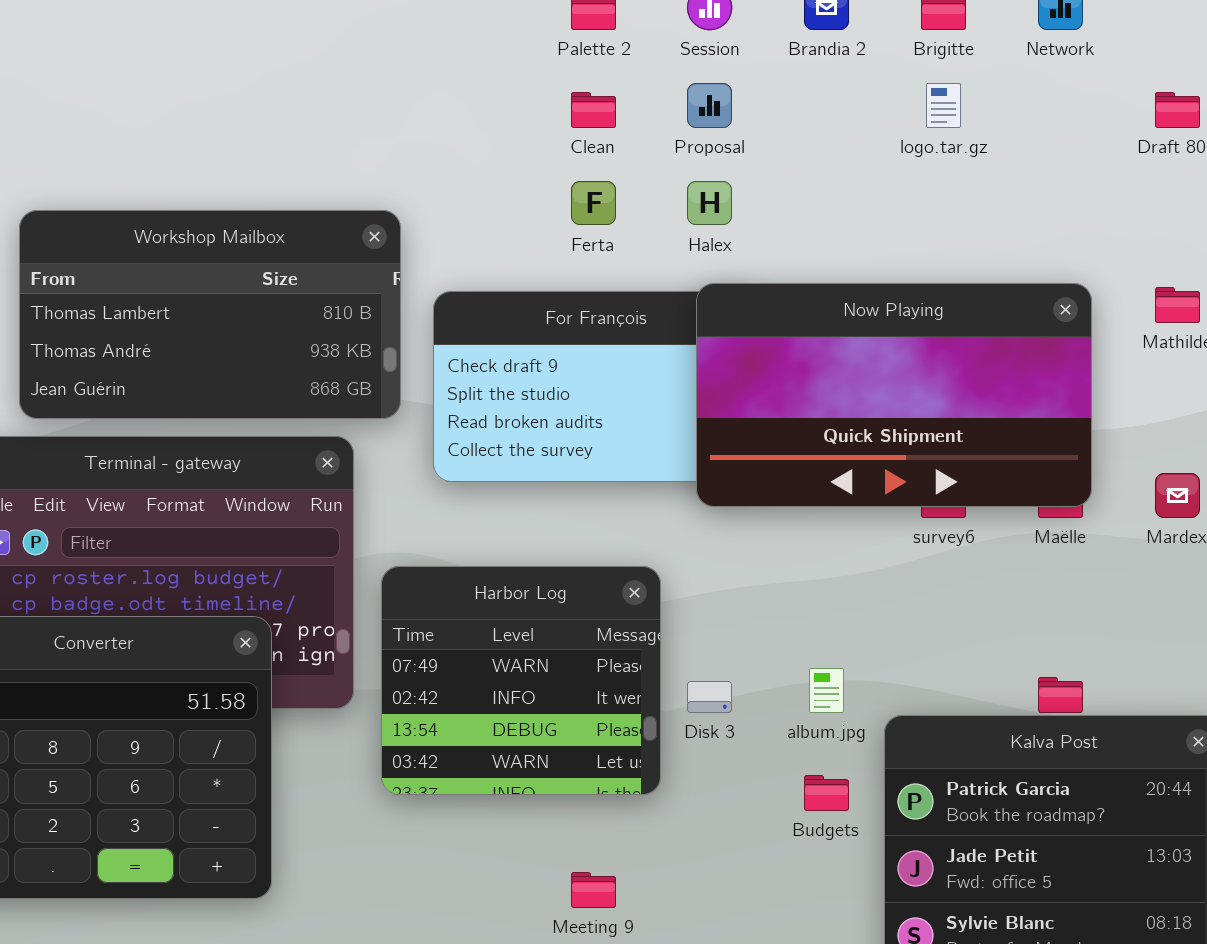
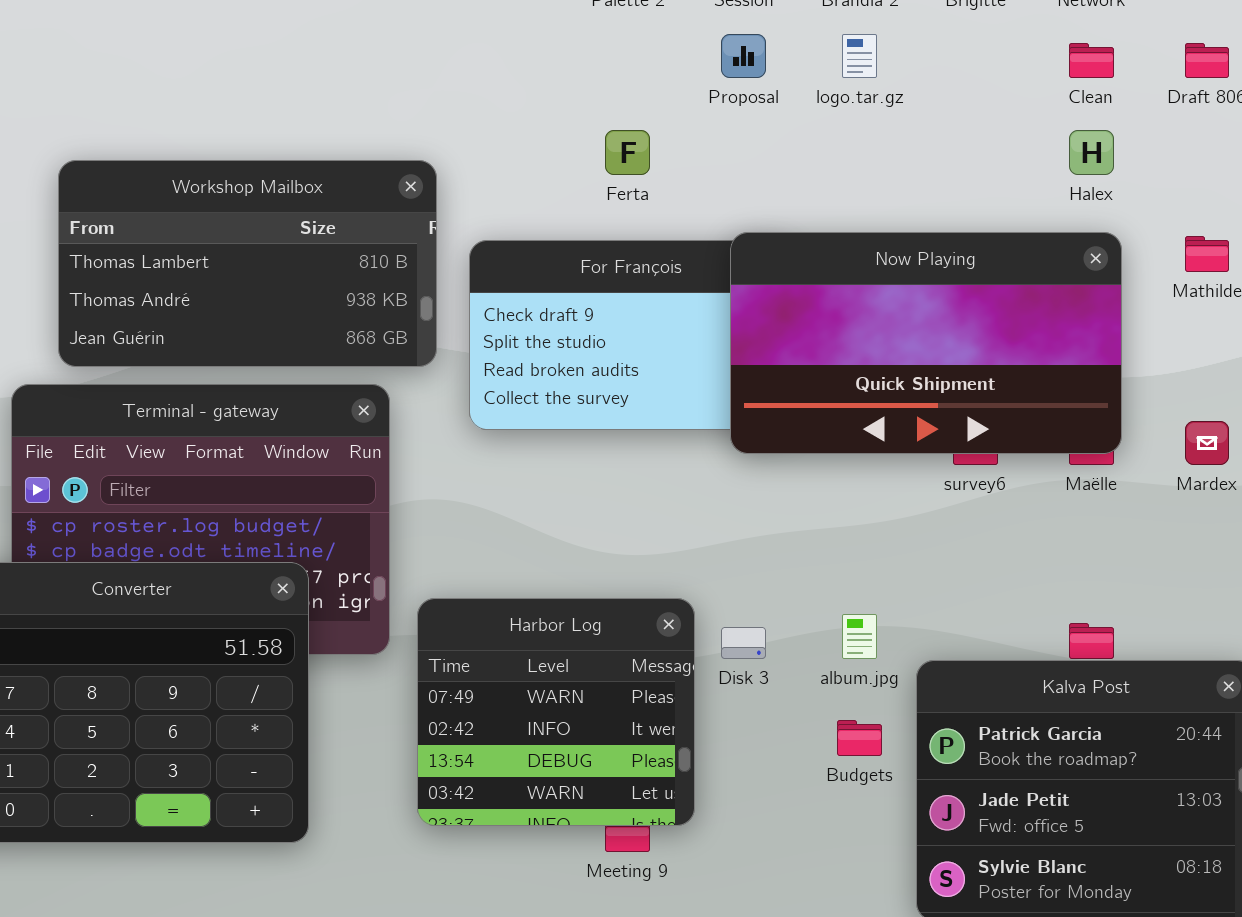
logo.tar.gz: [926,83,961,128] -> [842,34,877,78], moved
Clean: [571,92,616,128] -> [1069,43,1114,78], moved
Halex: [687,181,732,225] -> [1069,130,1114,175], moved
Harbor Log: [381,566,661,795] -> [417,598,695,826], moved

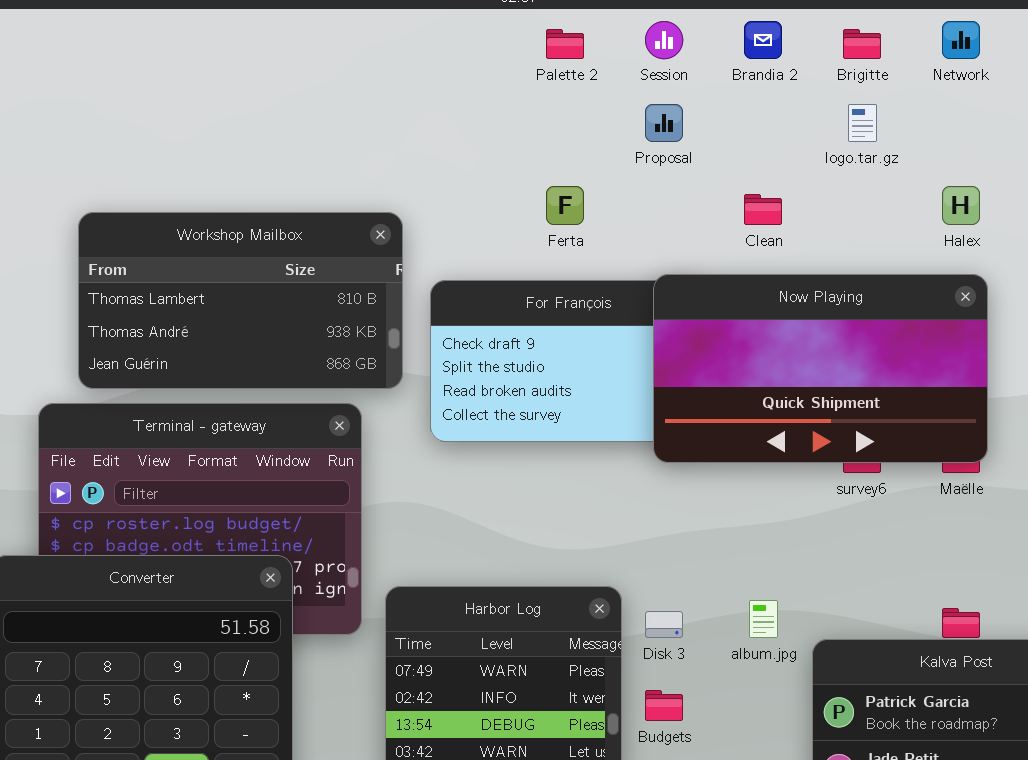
logo.tar.gz: [842,34,877,78] -> [848,104,877,142], moved
Clean: [1069,43,1114,78] -> [744,194,782,225], moved
Budgets: [837,720,882,756] -> [645,690,683,721], moved

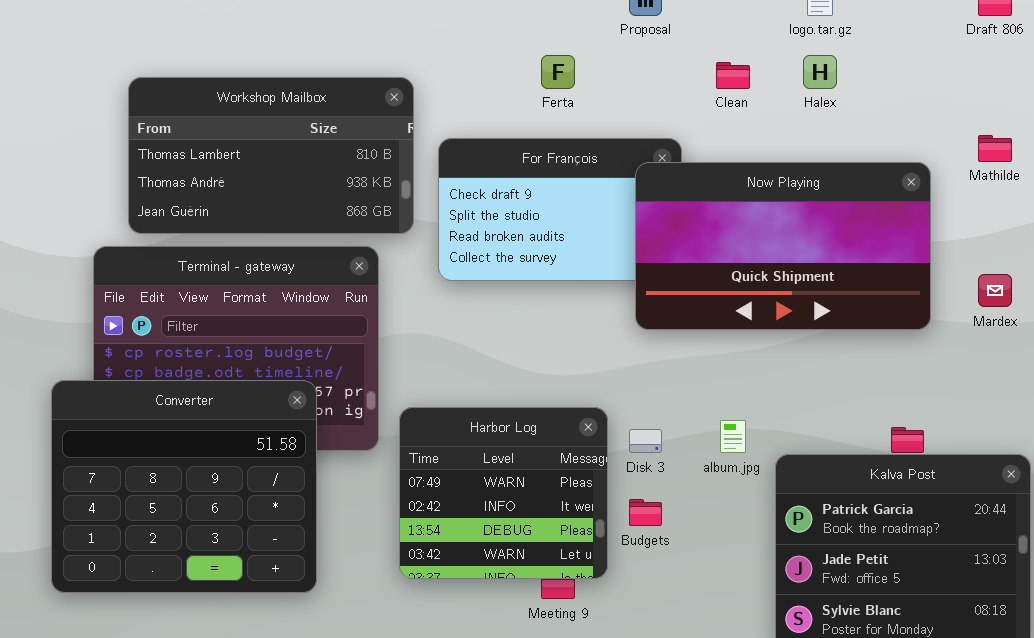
Halex: [942,186,980,225] -> [803,55,837,89], moved
Now Playing: [653,274,988,463] -> [635,162,931,330], moved

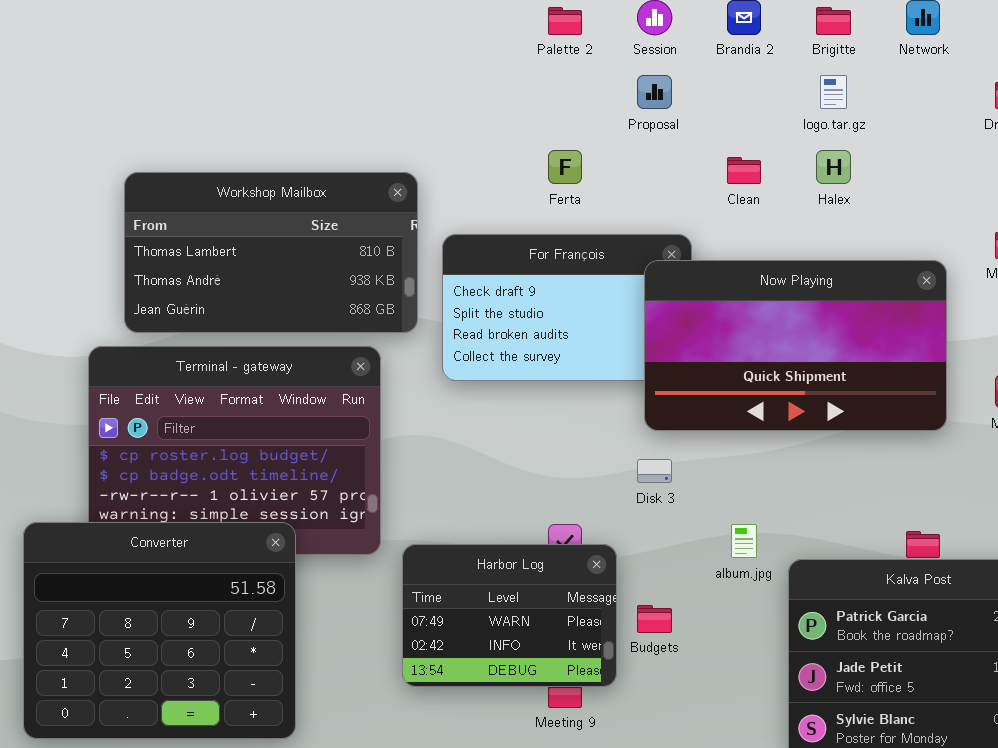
Converter: [51,380,317,593] -> [23,522,296,739], moved
Harbor Log: [399,407,608,579] -> [402,544,617,687], resized
Disk 3: [629,429,662,453] -> [637,459,672,483], moved

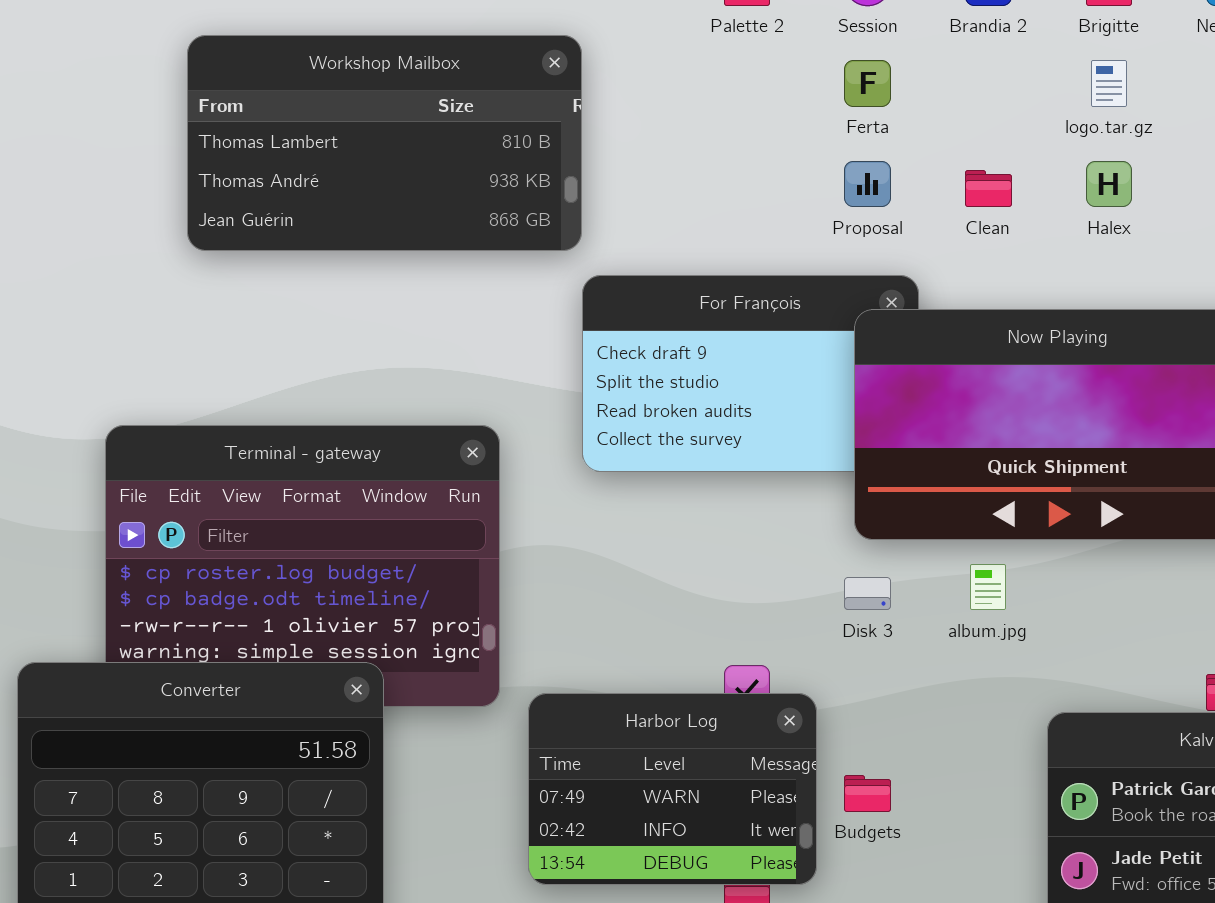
Proposal: [637,75,672,109] -> [844,161,891,207], moved
Ferta: [548,150,582,184] -> [844,60,891,107], moved
Workshop Mailbox: [124,172,418,333] -> [187,35,582,251], moved
album.jpg: [731,524,757,558] -> [970,564,1006,610], moved

